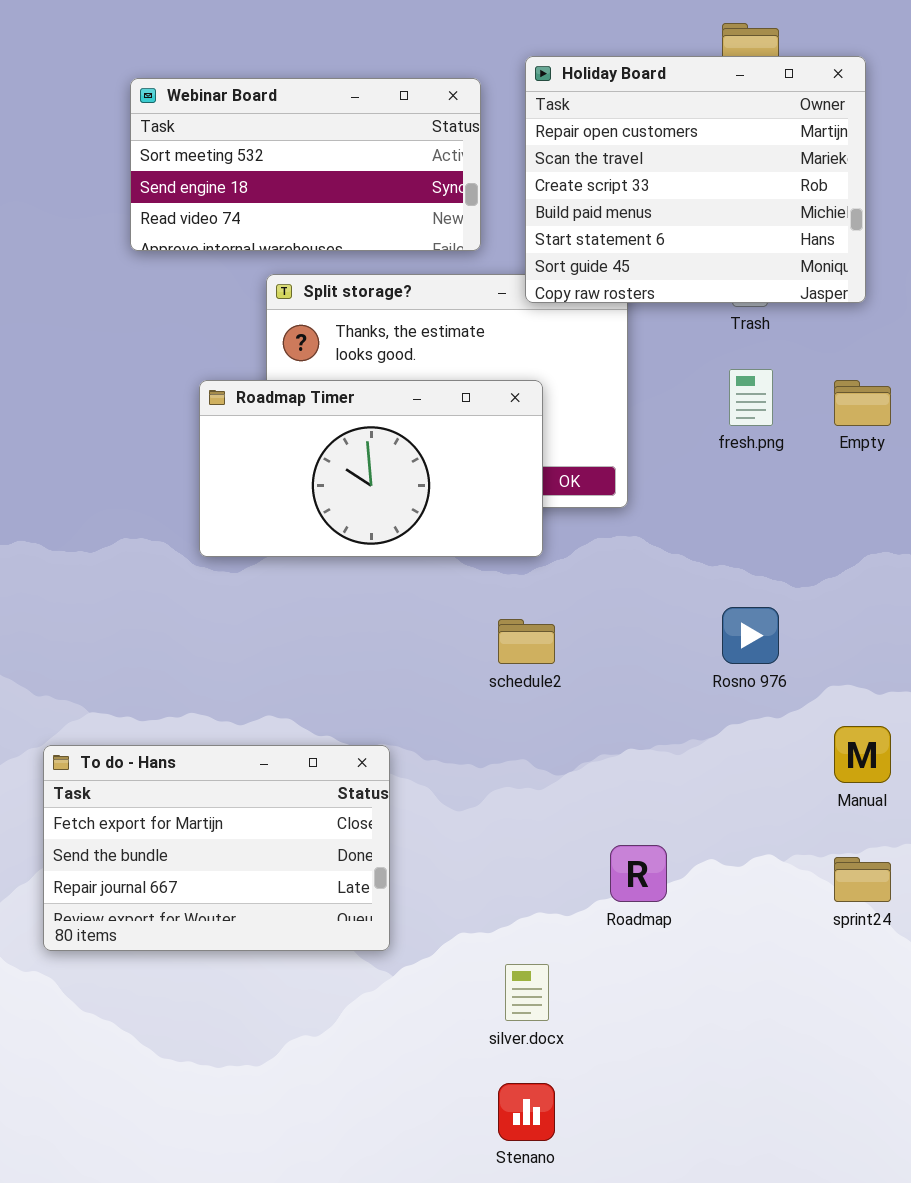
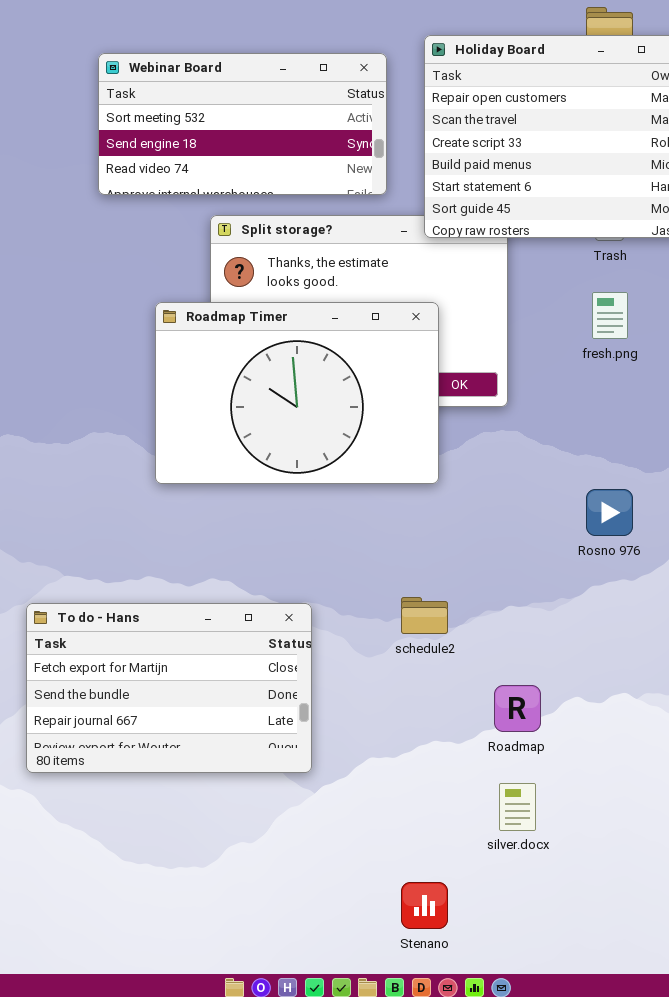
Roadmap Timer: [199,380,543,557] -> [155,302,439,484], resized
schedule2: [498,619,555,664] -> [401,597,448,634], moved
silver.docx: [505,964,549,1021] -> [499,783,536,831], moved

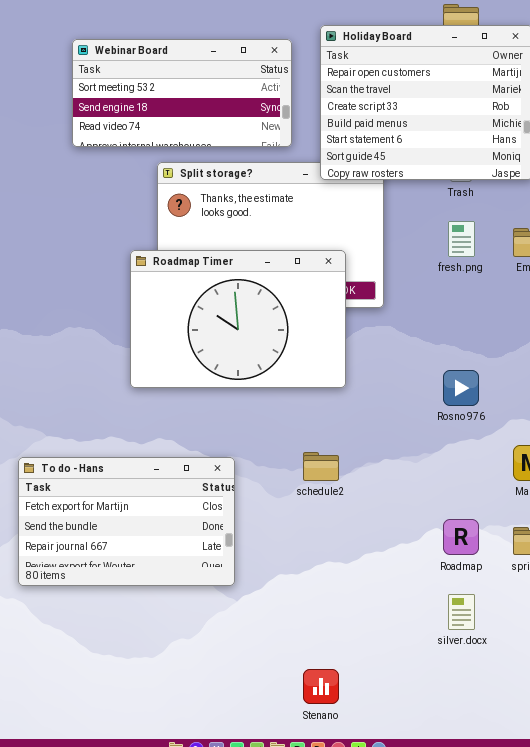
Roadmap Timer: [155,302,439,484] -> [130,250,346,388], moved
Roadmap: [494,685,541,732] -> [443,519,479,555], moved
silver.docx: [499,783,536,831] -> [448,594,475,630], moved

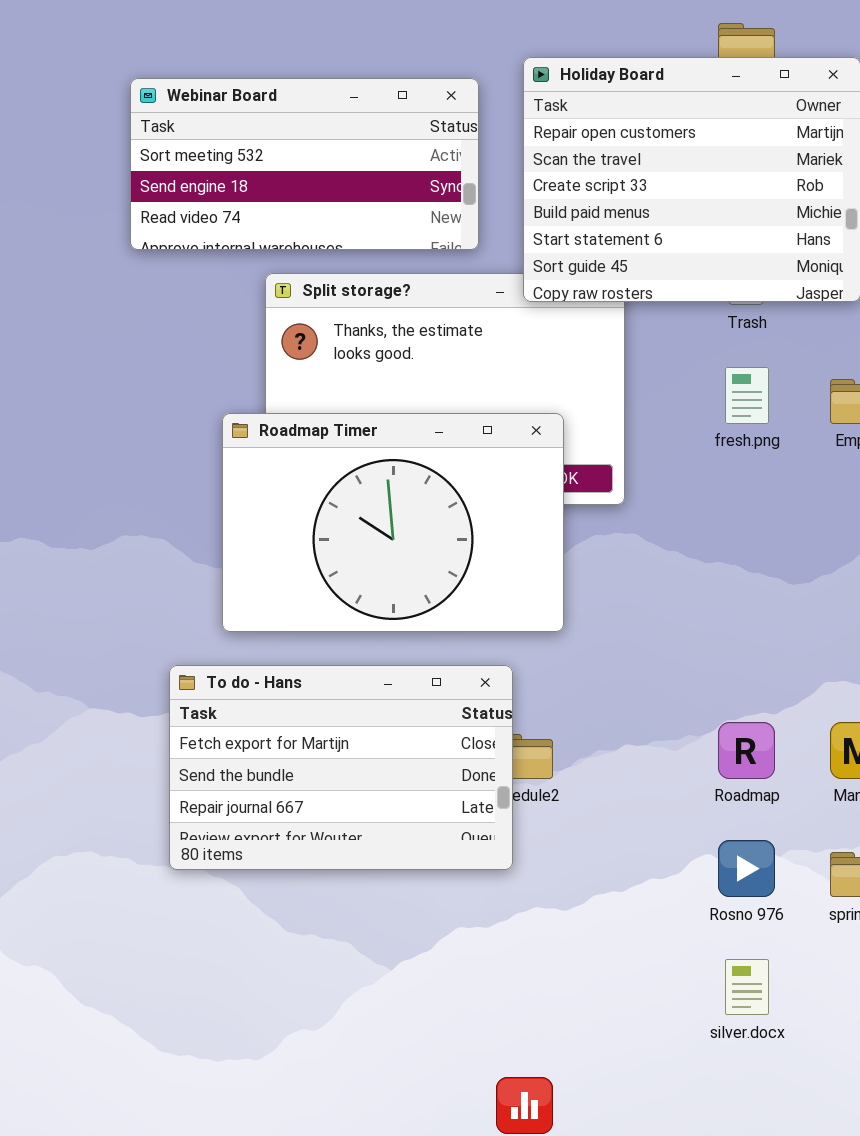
Rosno 976: [443,370,479,406] -> [718,840,775,897], moved
To do - Hans: [18,457,235,586] -> [169,665,513,870], moved
Roadmap: [443,519,479,555] -> [718,722,775,779], moved

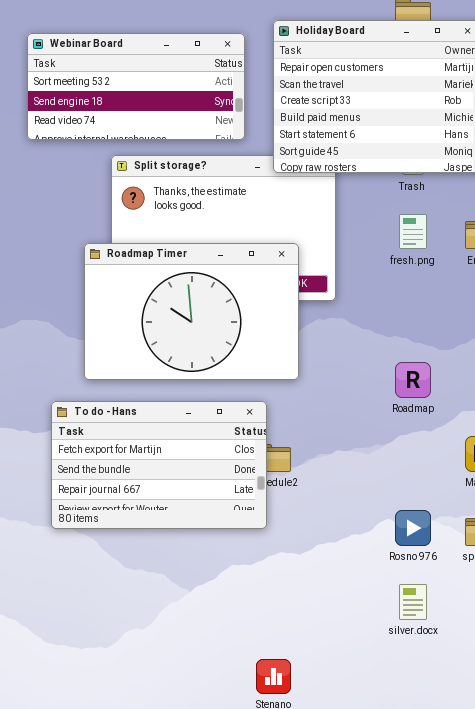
Roadmap: [718,722,775,779] -> [395,362,431,398], moved

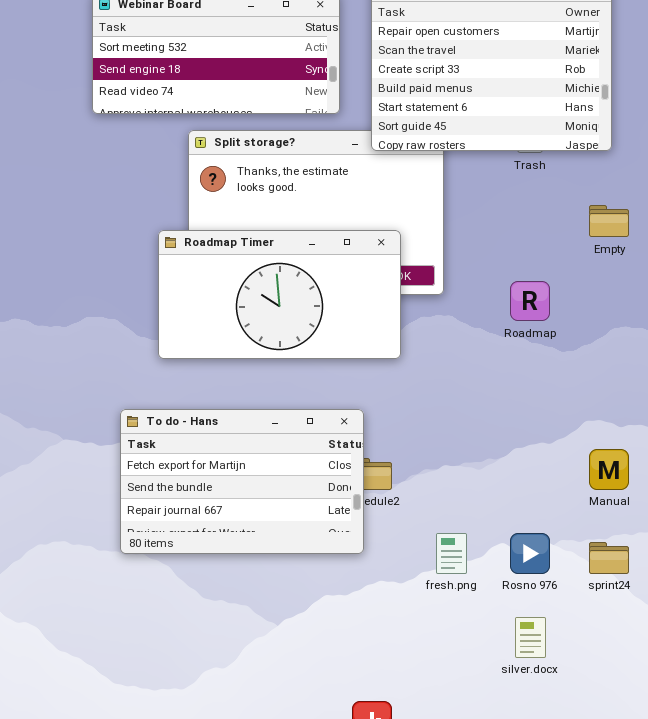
fresh.png: [399,214,427,249] -> [436,533,467,574], moved
Roadmap Timer: [84,243,299,380] -> [158,230,401,359], resized
Roadmap: [395,362,431,398] -> [510,281,550,321], moved

